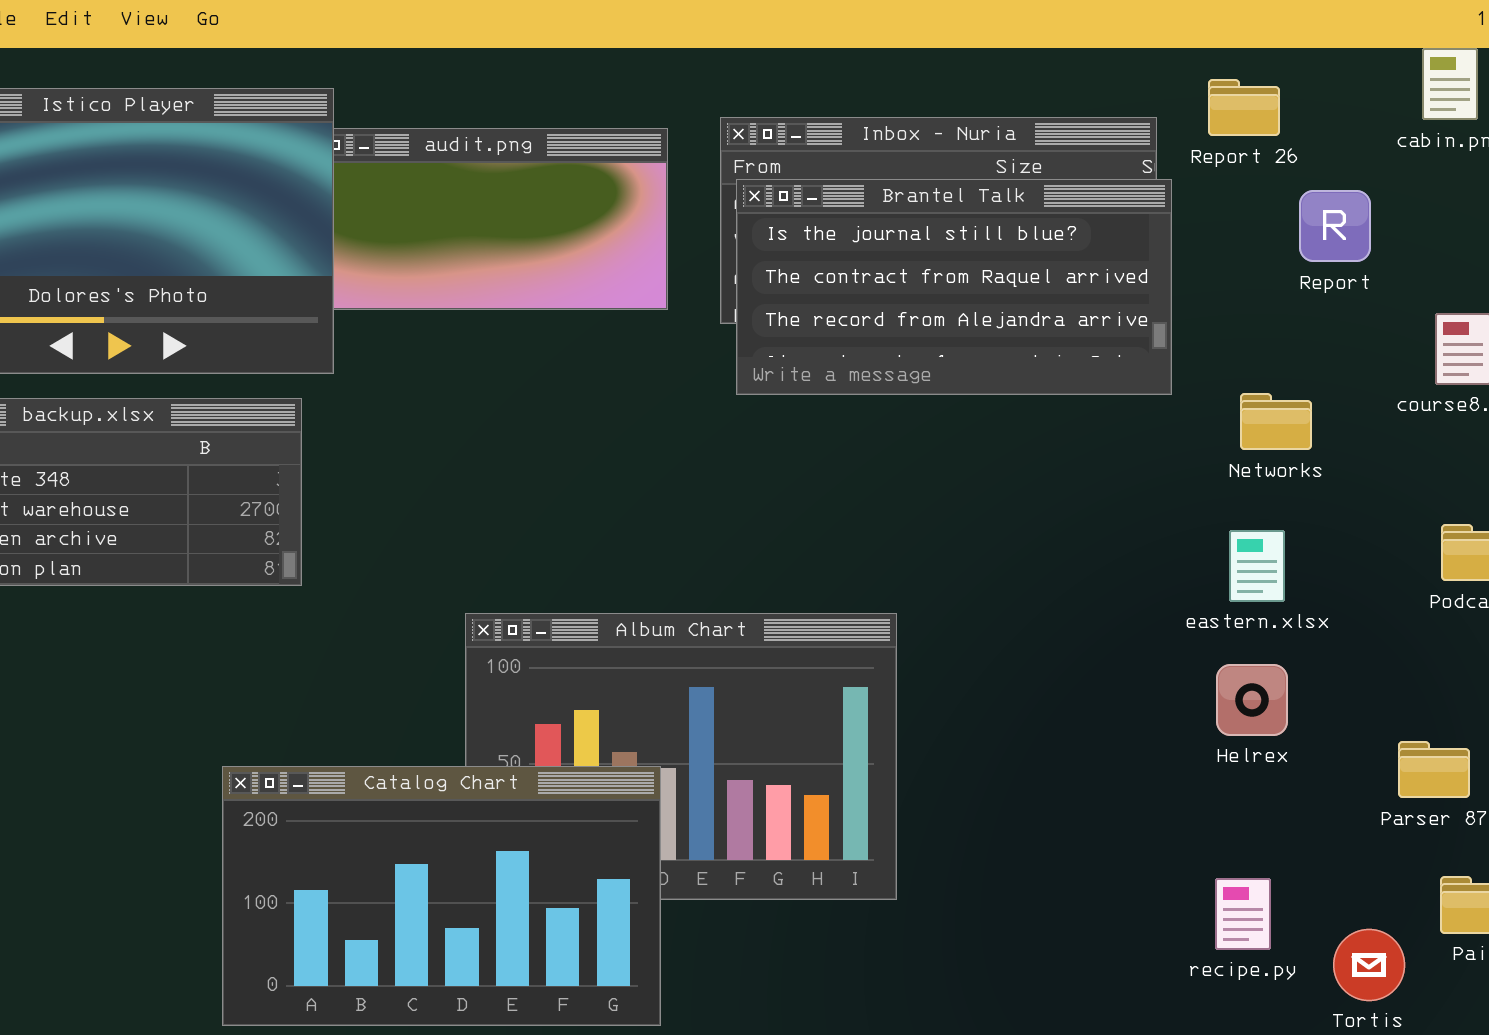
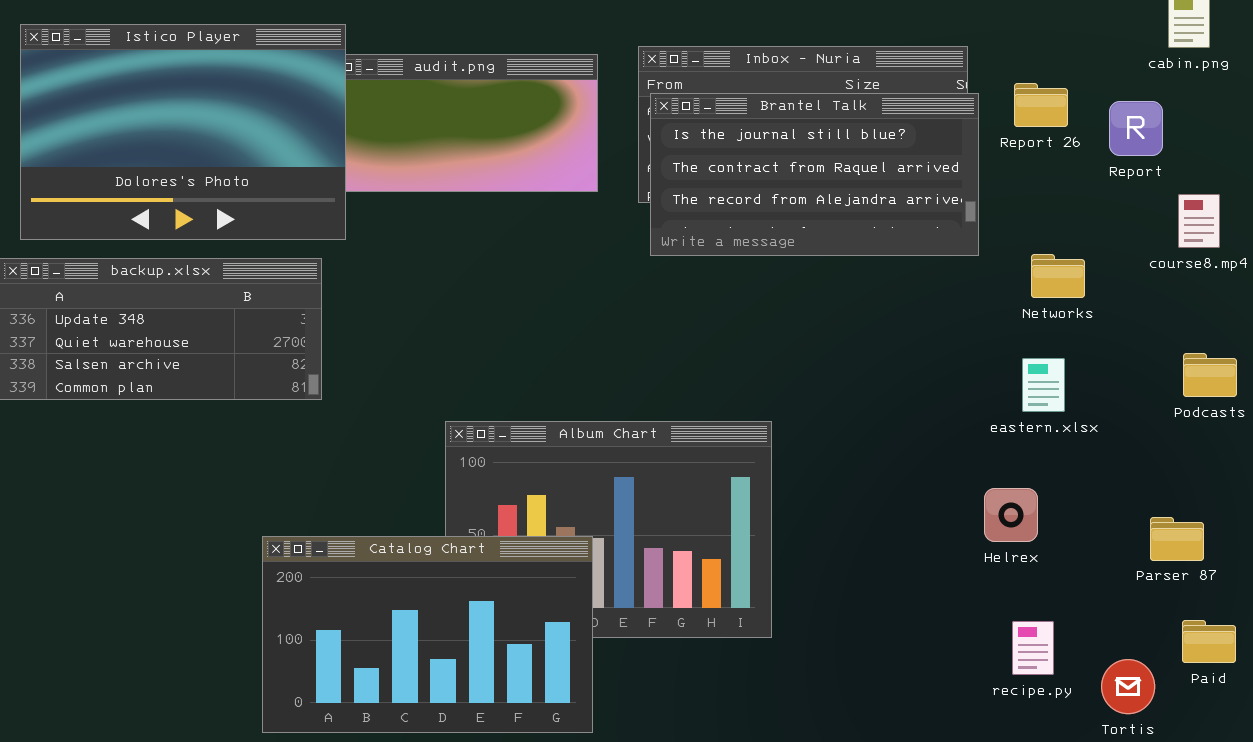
Report 26: [1208,79,1280,136] -> [1014,83,1068,127], moved
Report: [1299,190,1371,262] -> [1109,101,1163,156], moved
Helrex: [1216,664,1288,736] -> [984,488,1038,542], moved

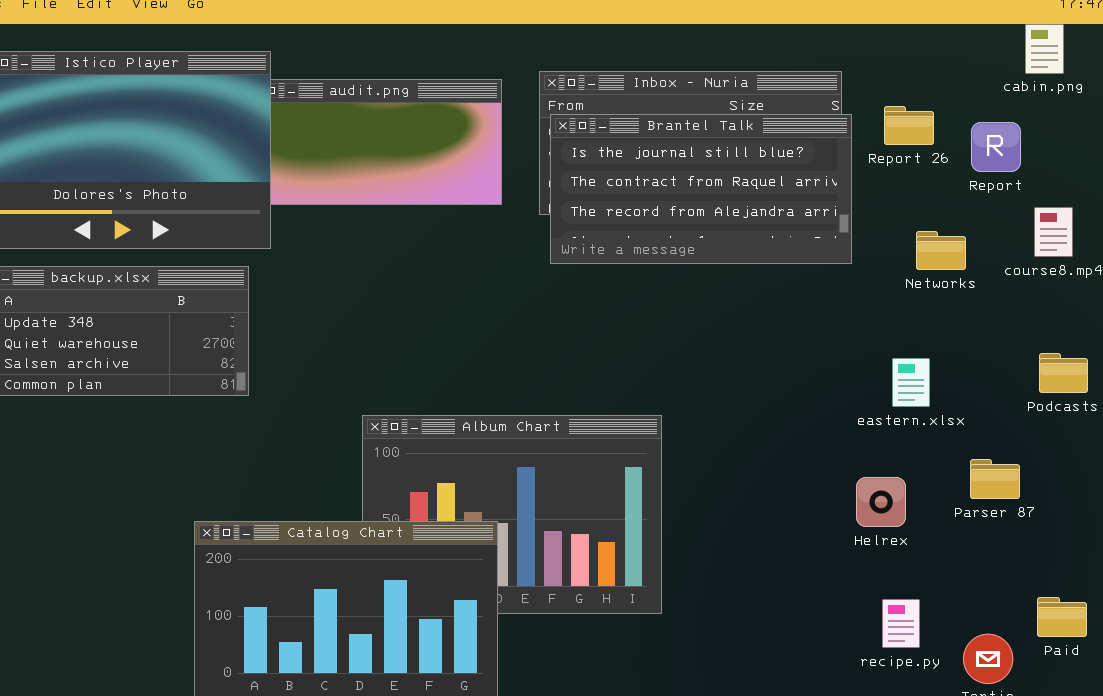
Networks: [1031,254,1085,298] -> [916,231,966,270], moved
Parser 87: [1150,517,1204,561] -> [970,459,1020,499], moved

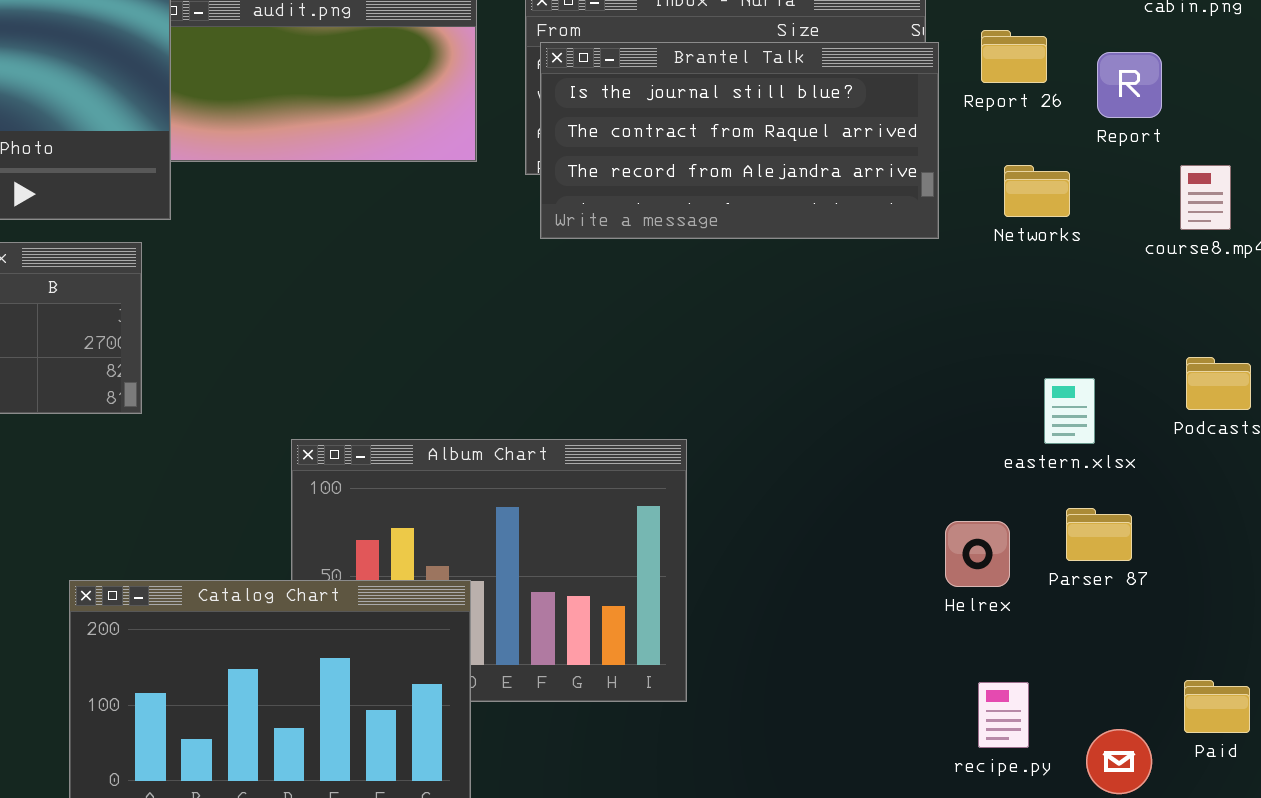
Networks: [916,231,966,270] -> [1004,165,1070,217], moved
eastern.xlsx: [892,358,930,407] -> [1044,378,1095,444], moved
Parser 87: [970,459,1020,499] -> [1066,508,1132,561], moved

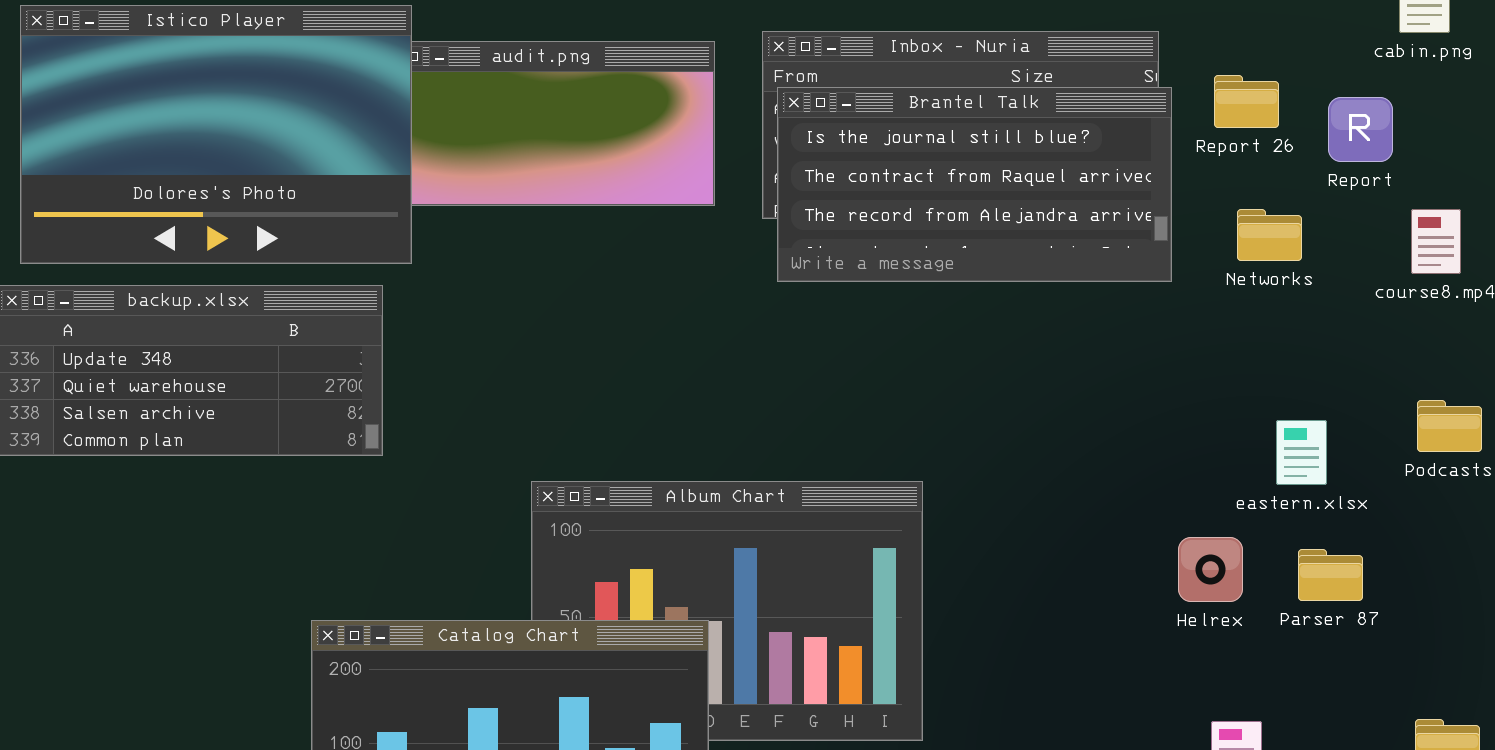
Helrex: [945,521,1010,587] -> [1178,537,1243,602], moved

